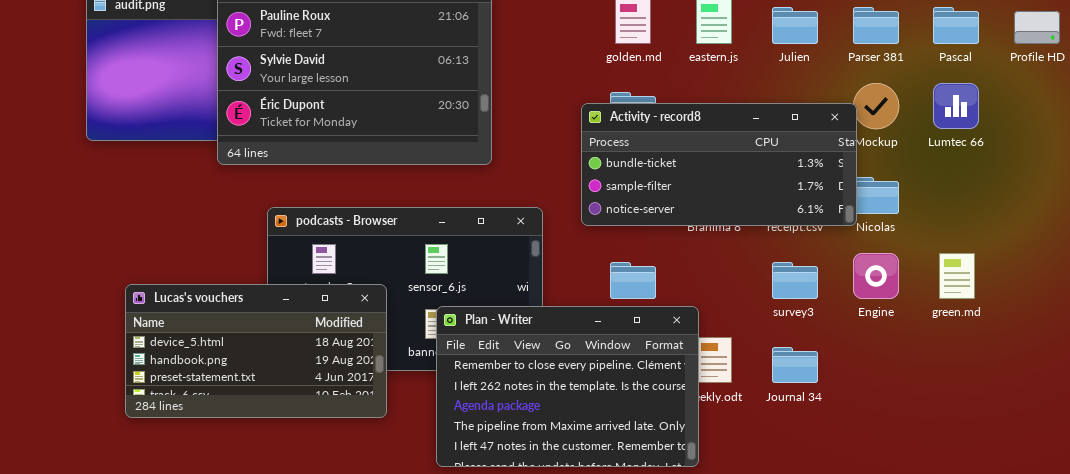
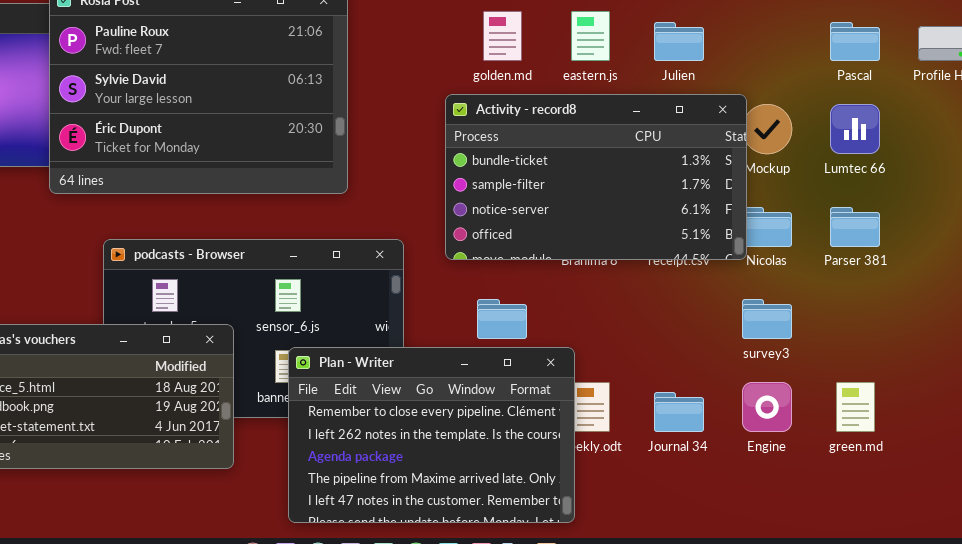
Parser 381: [853,7,899,44] -> [830,207,880,247], moved
Activity - record8: [581,103,857,226] -> [445,94,747,260], resized
Engine: [853,253,899,299] -> [742,382,792,432], moved
green.md: [939,253,975,299] -> [836,382,875,432], moved
survey3: [772,262,818,299] -> [742,299,792,339], moved

